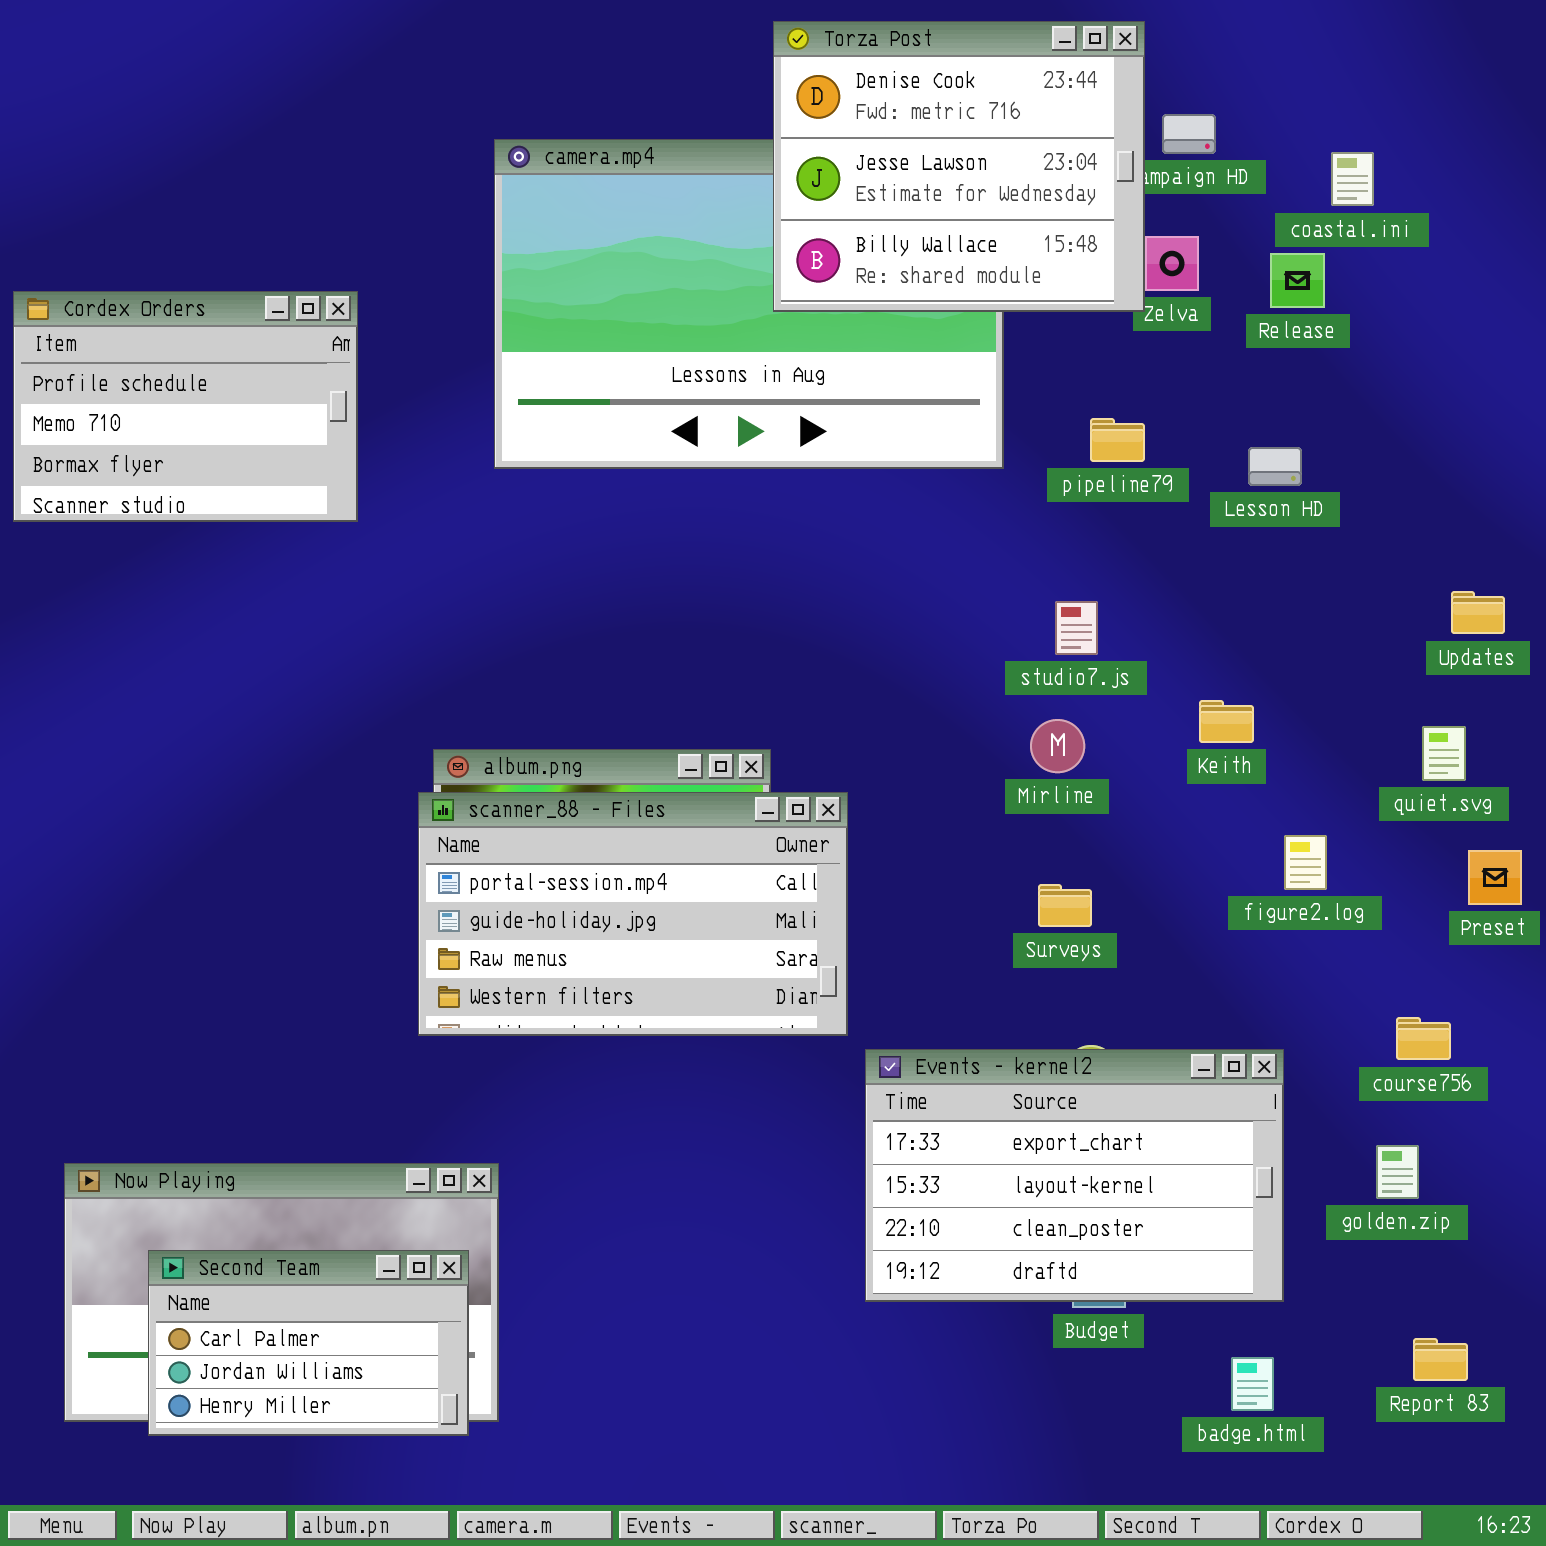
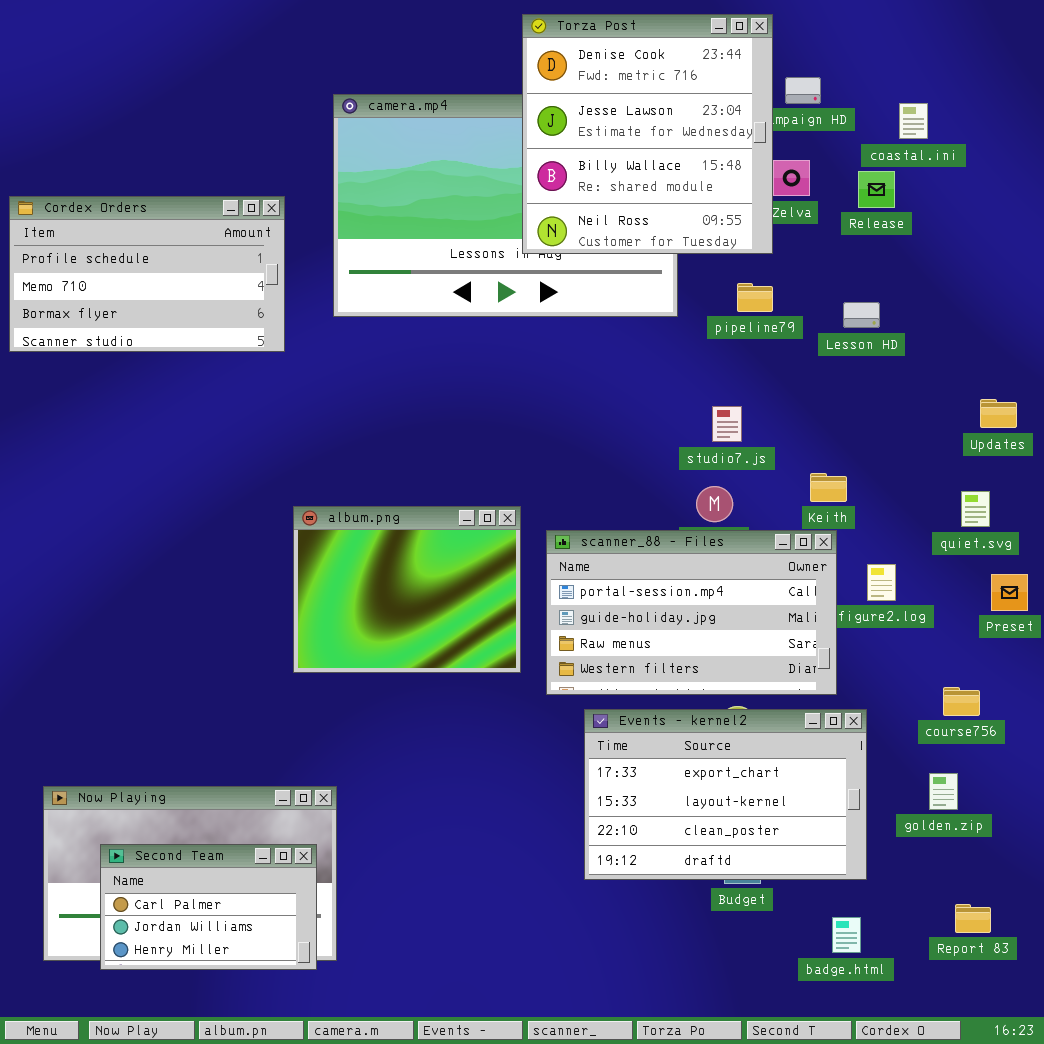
Torza Post: [773,21,1145,312] -> [522,14,773,254], resized
Cordex Orders: [13,291,358,522] -> [9,196,285,352], resized
scanner_88 - Files: [418,792,848,1036] -> [546,530,837,695], moved

